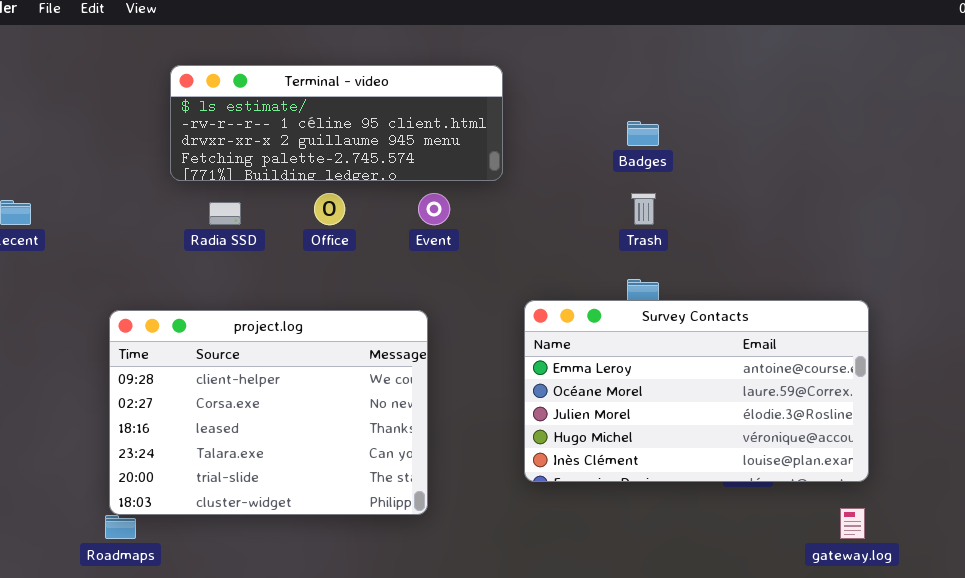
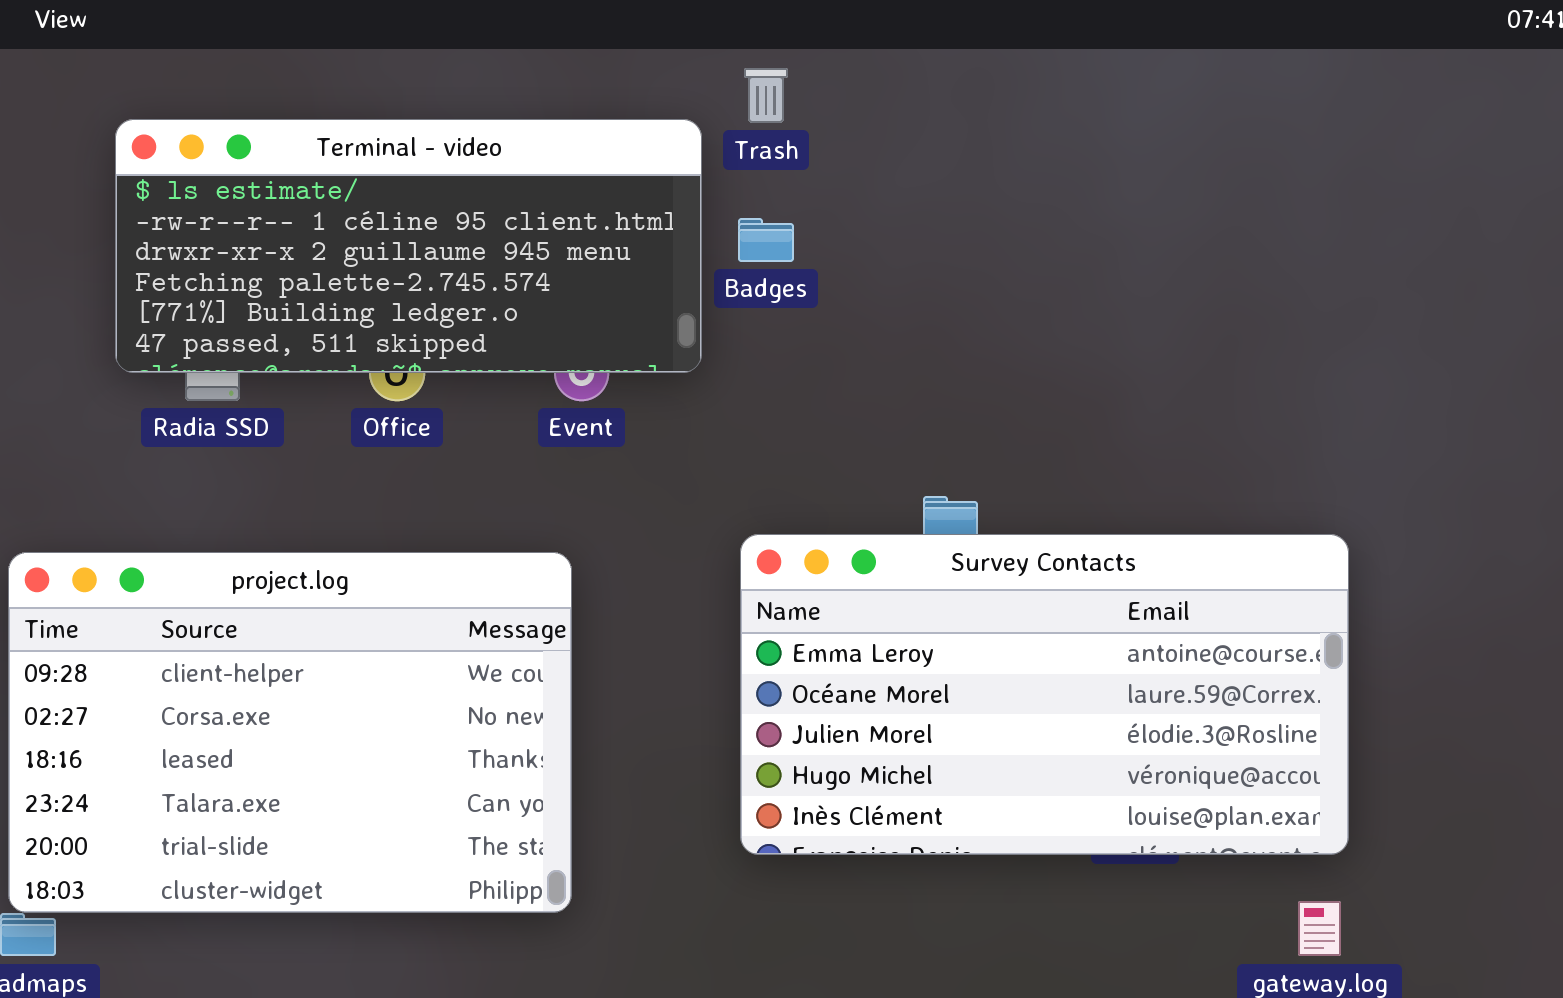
Terminal - video: [170,65,503,181] -> [115,119,702,373], resized
Badges: [627,121,659,146] -> [738,218,794,262], moved
Trash: [631,193,656,225] -> [744,68,788,123], moved

